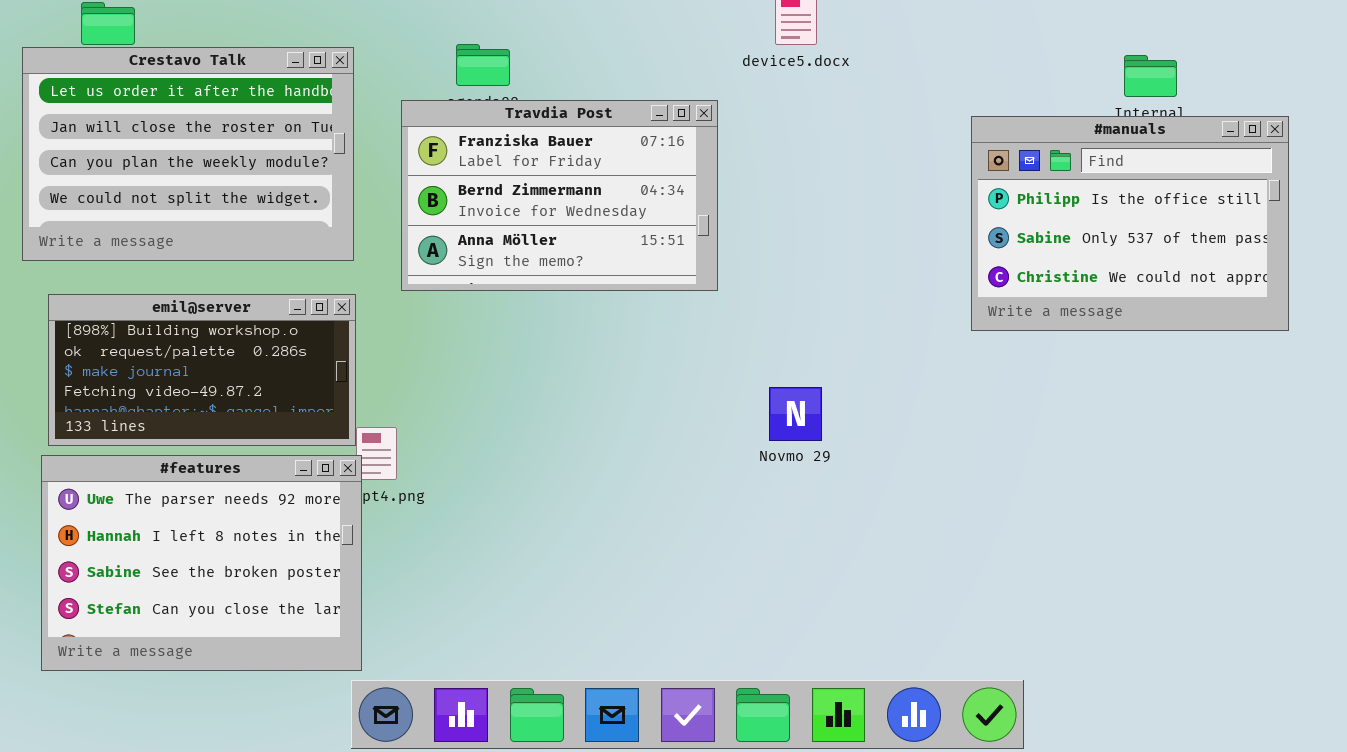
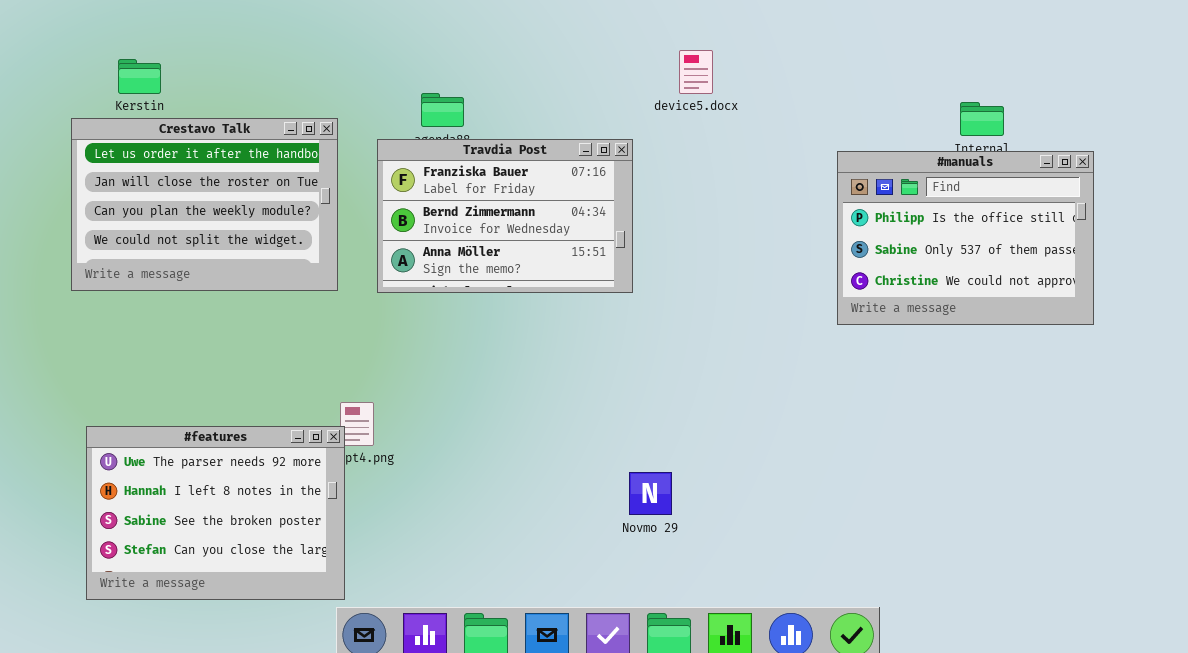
Crestavo Talk: [22,47,354,261] -> [71,118,338,291], moved
emil@server: [48,294,356,446] -> none, closed
Novmo 29: [769,387,822,441] -> [629,472,672,515], moved

